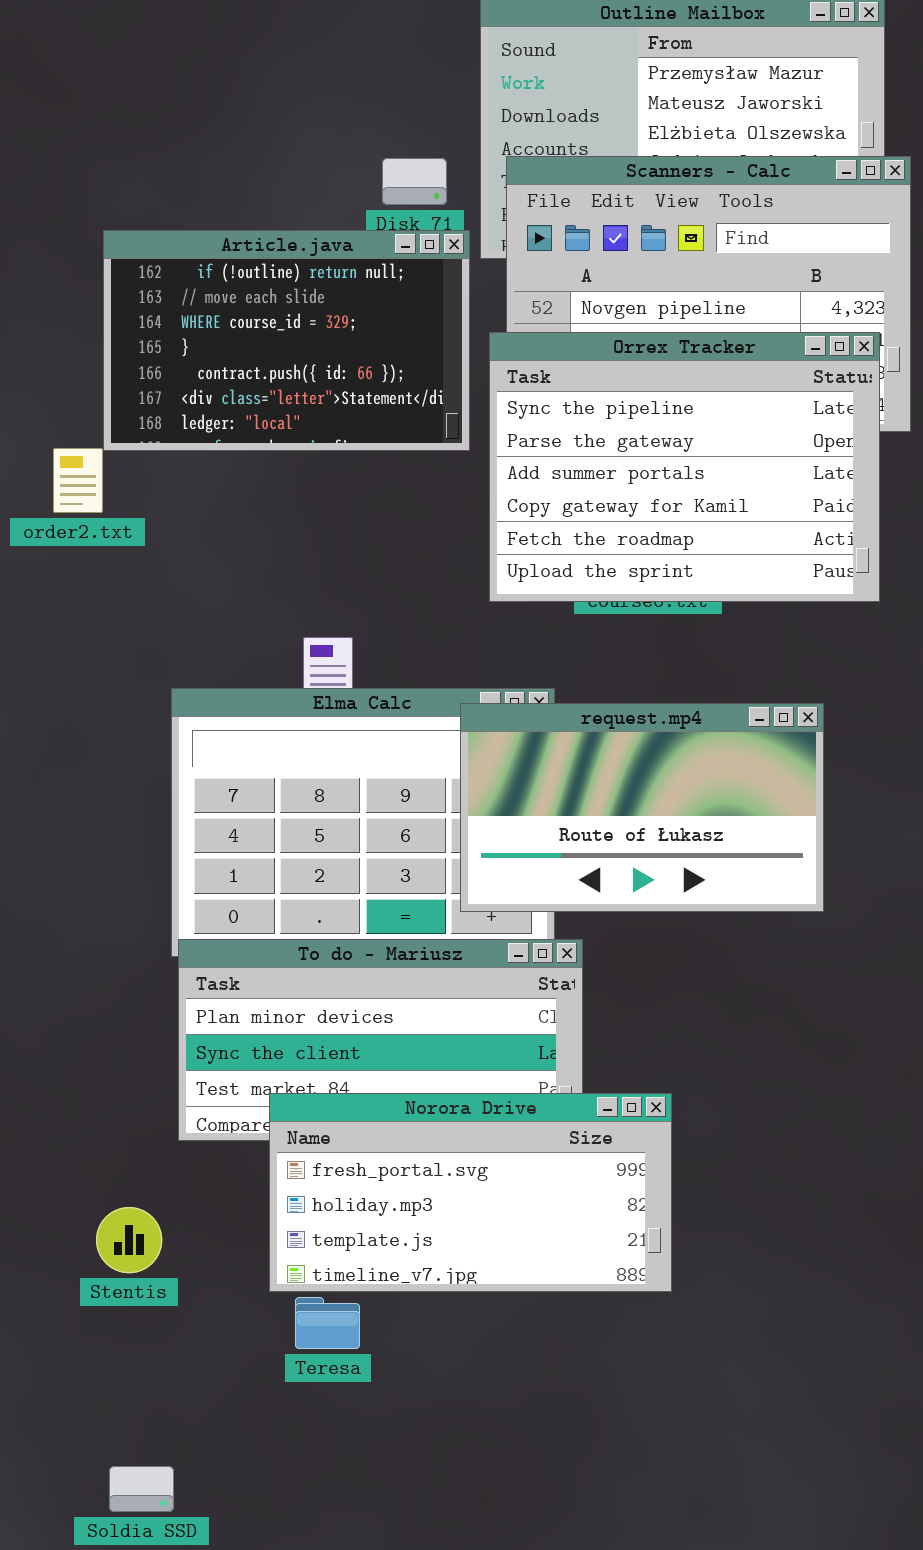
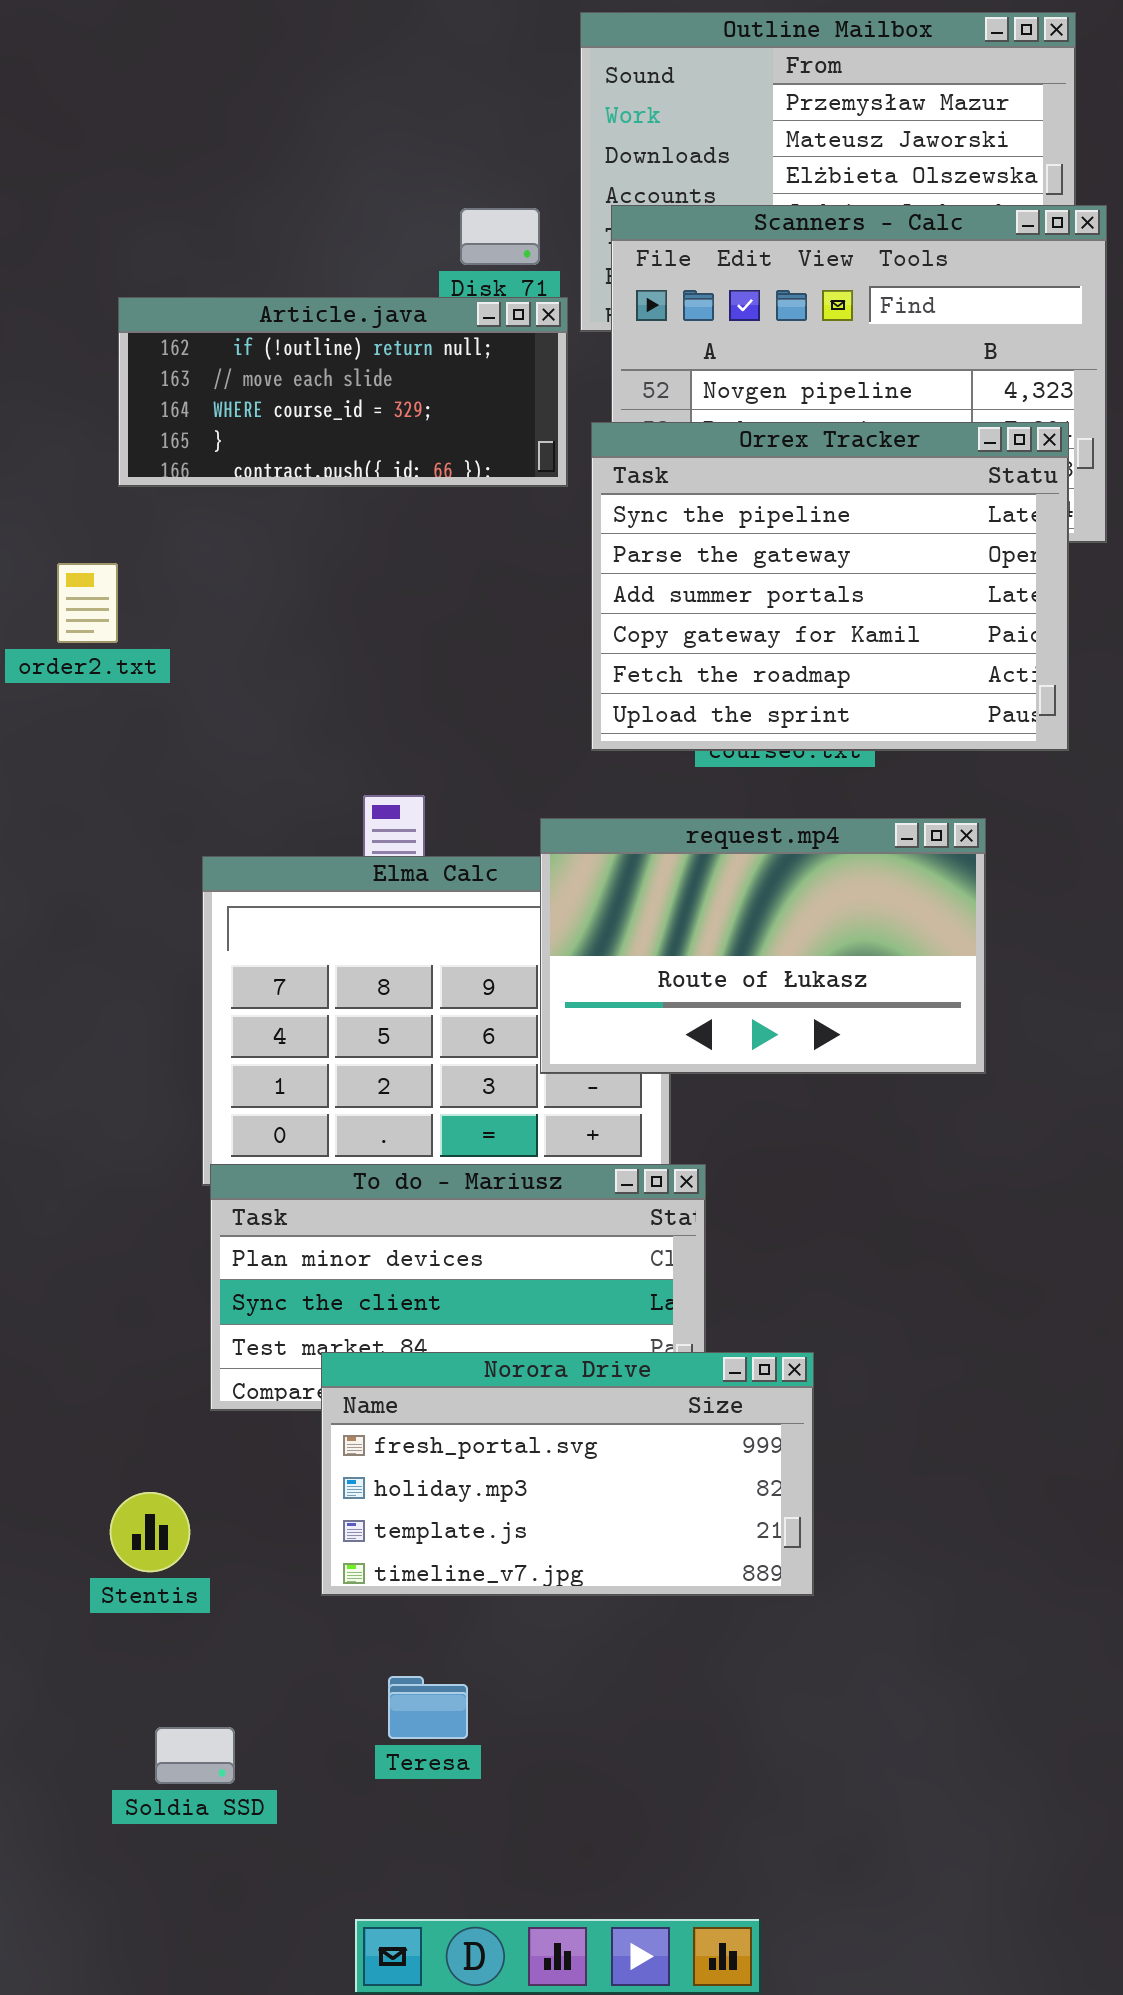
Article.java: [103,230,470,451] -> [118,297,568,487], resized
request.mp4: [460,703,824,912] -> [540,818,986,1074], moved
Teresa: [295,1297,360,1349] -> [388,1676,468,1739], moved
Soldia SSD: [109,1466,174,1512] -> [155,1727,235,1784], moved

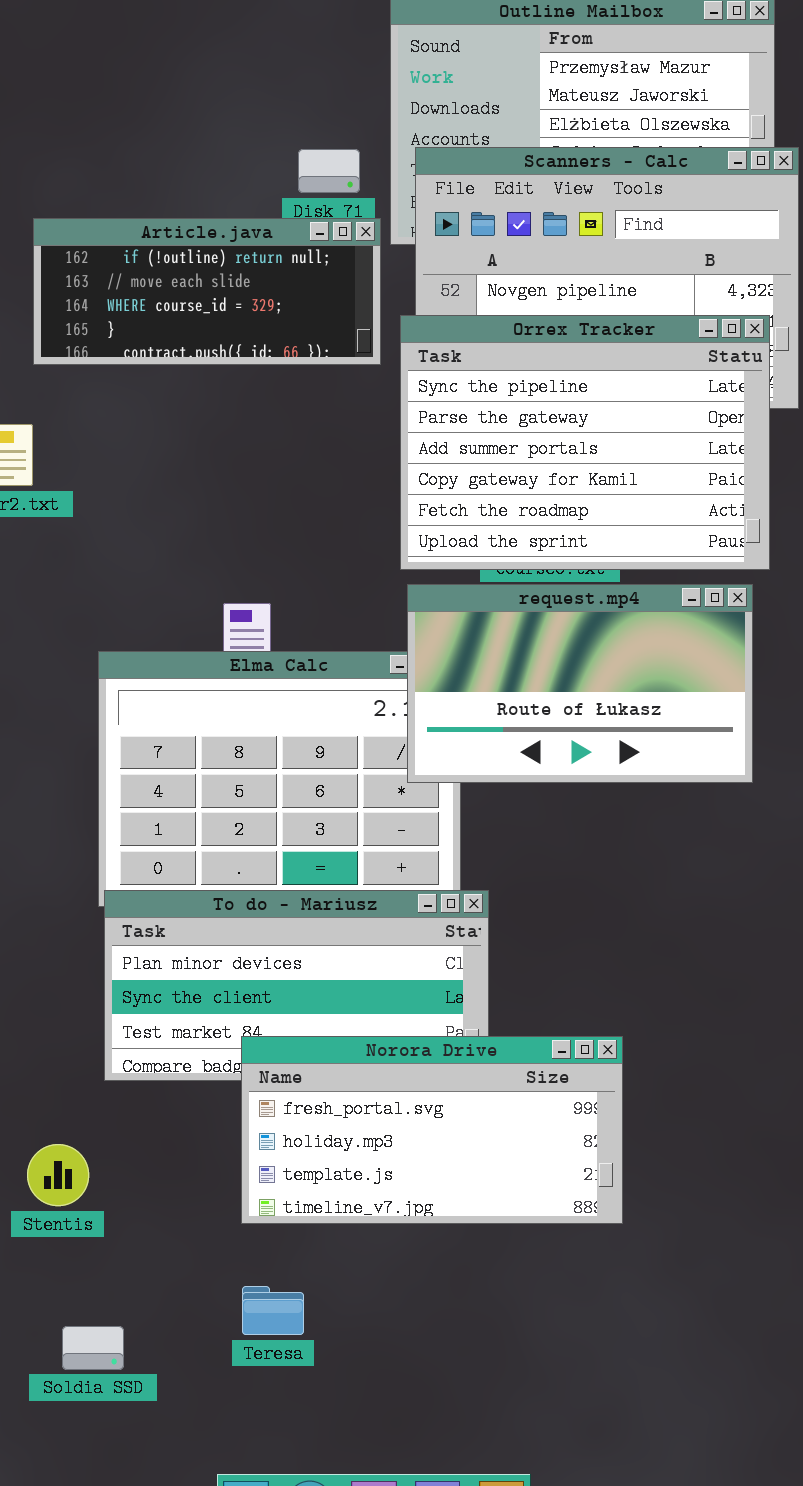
request.mp4: [540,818,986,1074] -> [407,584,753,783], moved
Norora Drive: [321,1352,814,1596] -> [241,1036,623,1224], moved

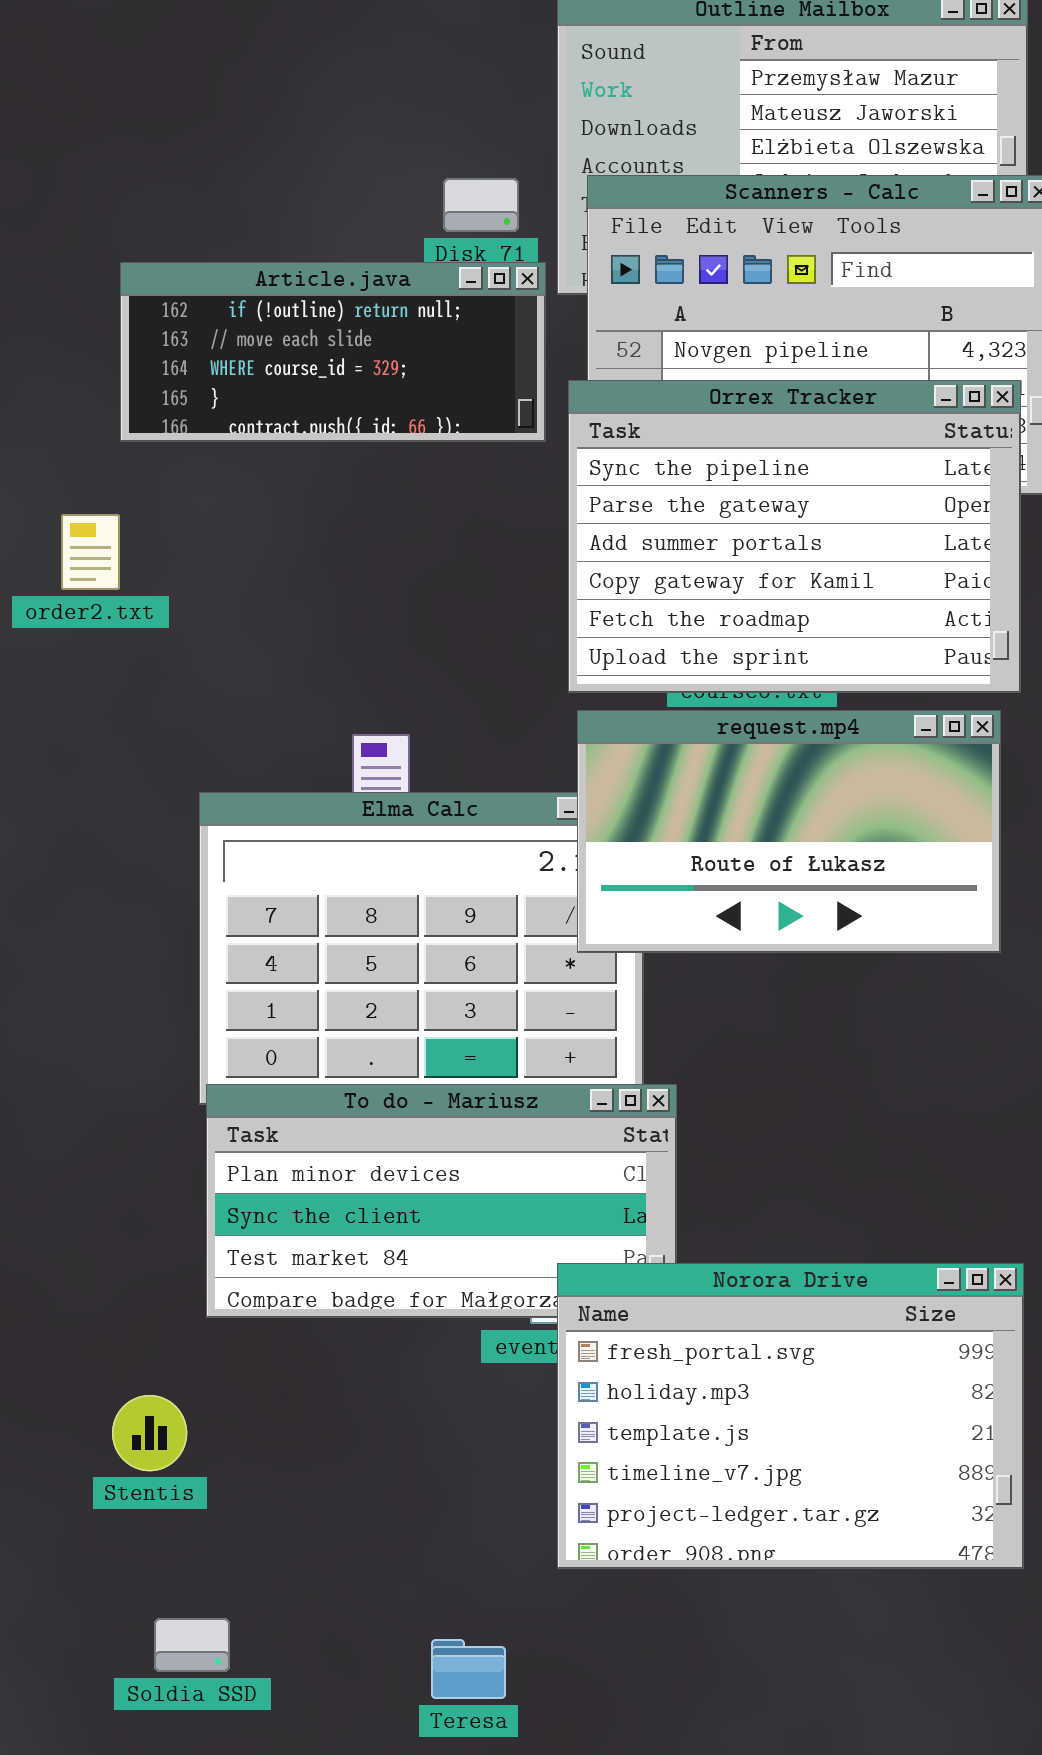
Norora Drive: [241,1036,623,1224] -> [557,1263,1024,1569], moved, resized
Teresa: [242,1286,304,1335] -> [431,1639,506,1699], moved

